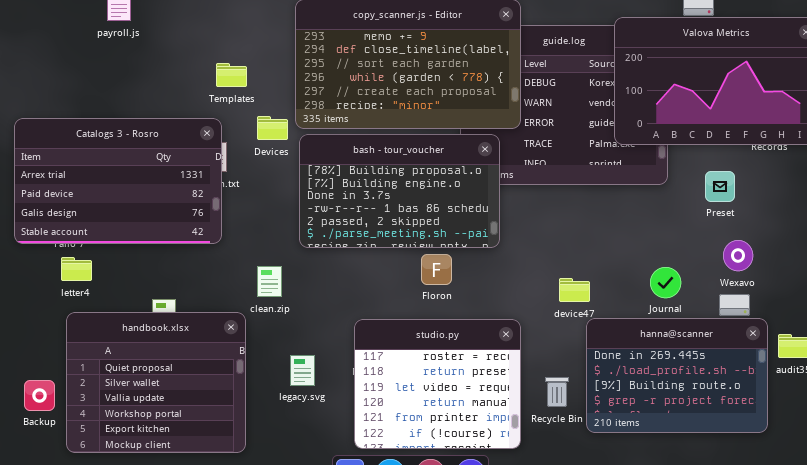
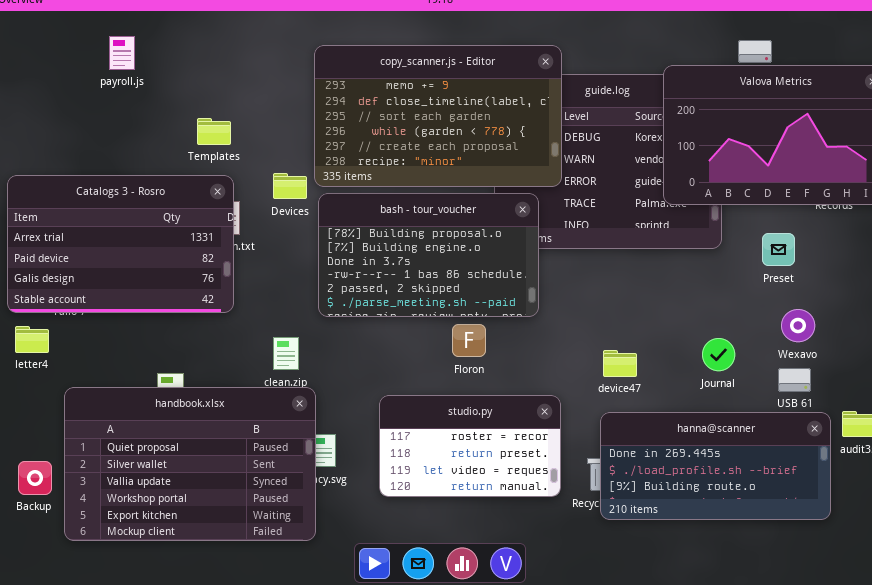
Templates: [216,63,247,87] -> [197,118,231,145], moved
letter4: [61,257,92,281] -> [15,326,49,353], moved
handbook.xlsx: [66,312,246,453] -> [64,387,316,541], resized
hanna@scanner: [586,318,768,433] -> [600,412,831,520], resized
studio.py: [354,319,521,449] -> [379,395,561,497], resized

